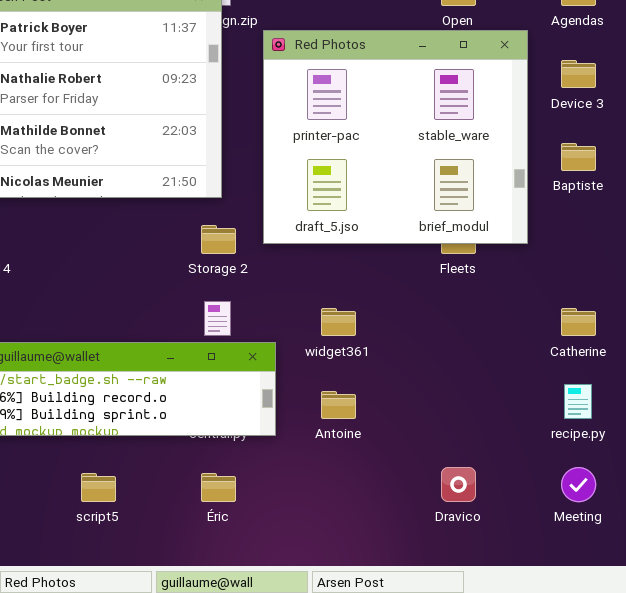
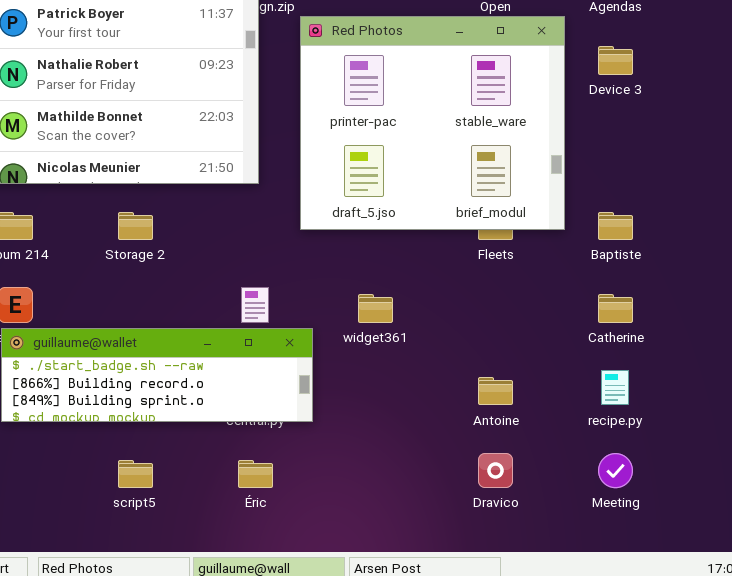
Baptiste: [561,143,596,171] -> [598,212,633,240], moved
Storage 2: [201,225,236,254] -> [118,212,153,240], moved
Antoine: [321,391,356,419] -> [478,377,513,405], moved

